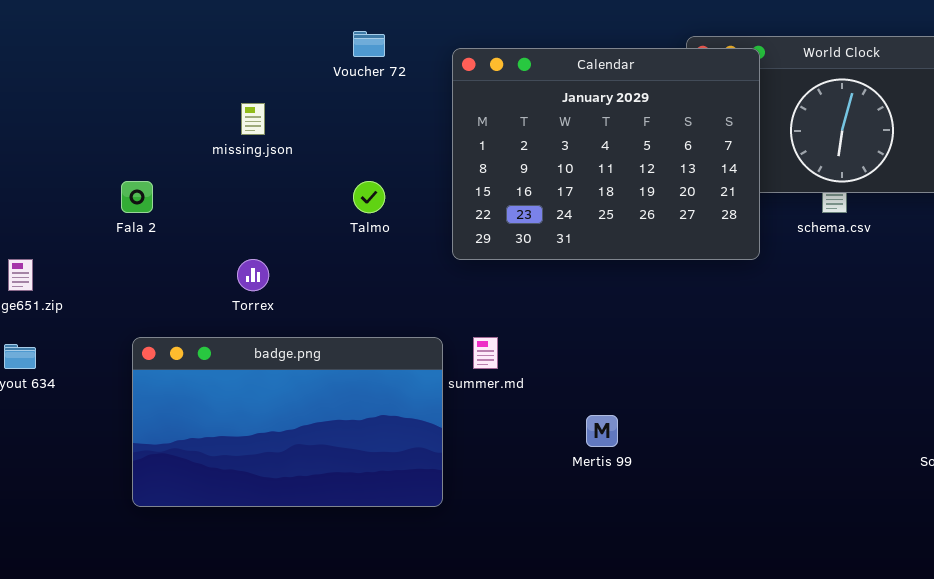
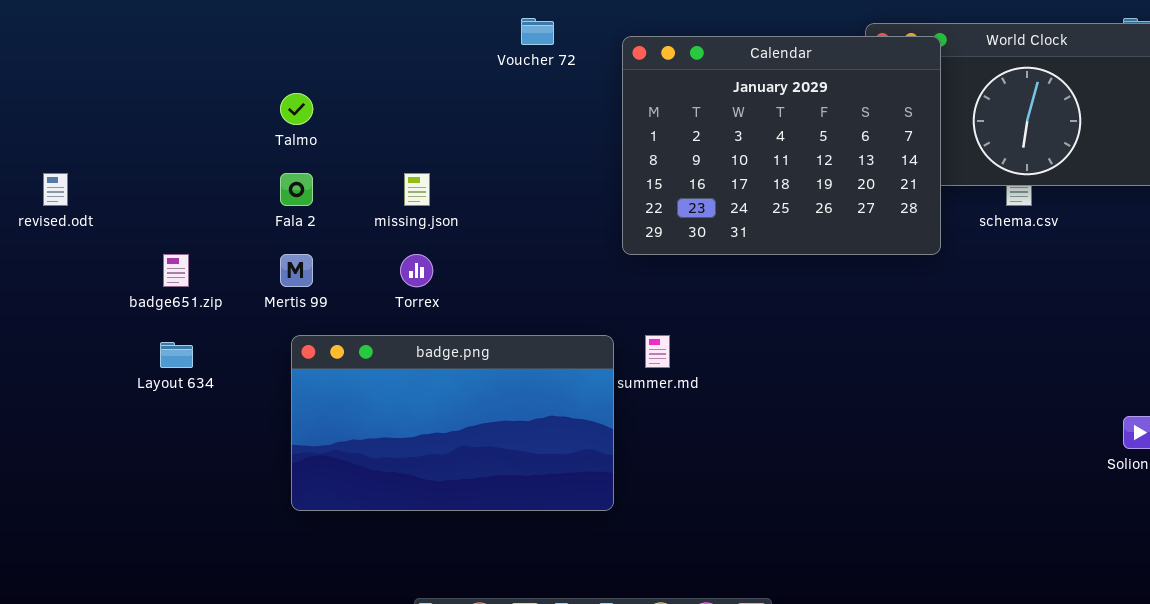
missing.json: [241,103,265,135] -> [404,173,430,206], moved
Talmo: [353,181,385,213] -> [280,93,313,125], moved
Mertis 99: [586,415,618,447] -> [280,254,313,287], moved

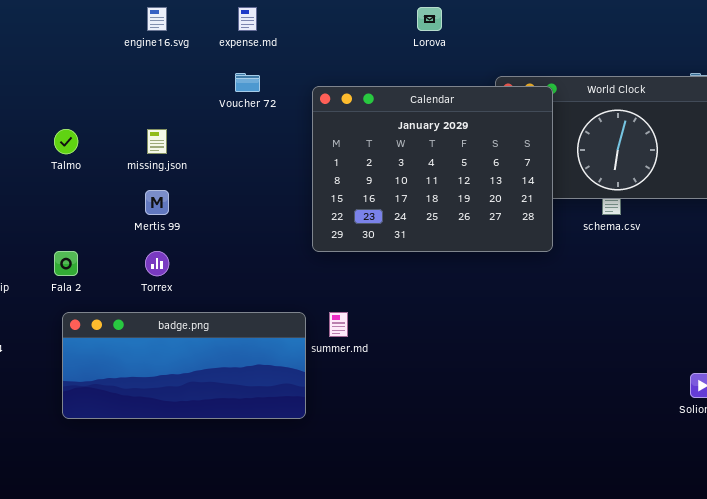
Fala 2: [280,173,313,206] -> [54,251,78,276], moved
missing.json: [404,173,430,206] -> [147,129,167,154], moved
Mertis 99: [280,254,313,287] -> [145,190,169,215], moved
badge.png: [291,335,614,511] -> [62,312,306,419], resized

